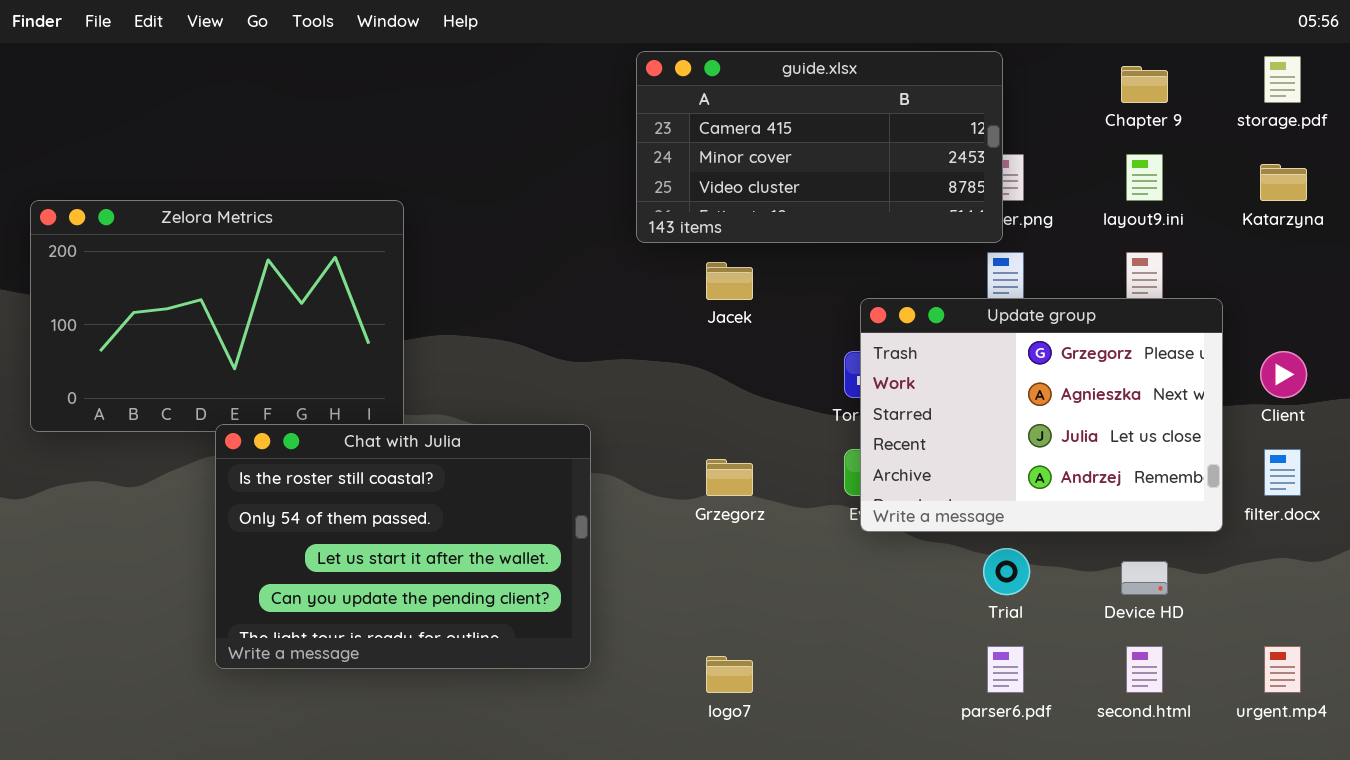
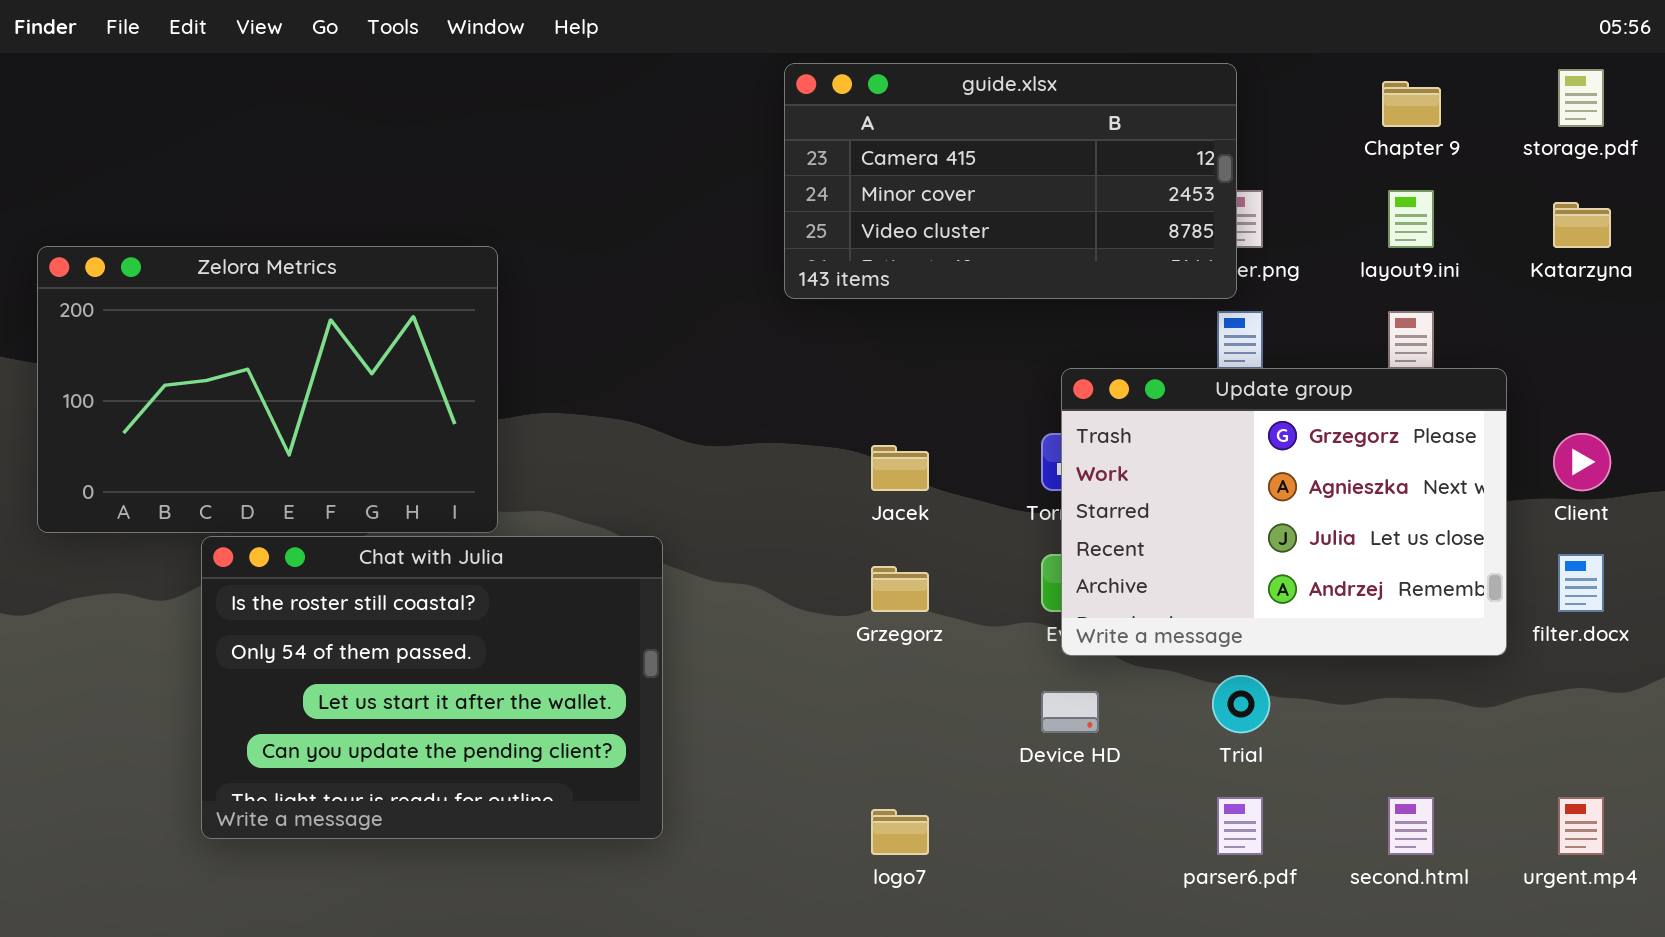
Jacek: [706,262,753,300] -> [871,445,929,491], moved
Chat with Julia: [215,424,591,669] -> [201,536,663,839], moved
Device HD: [1121,561,1168,595] -> [1041,691,1099,733], moved

